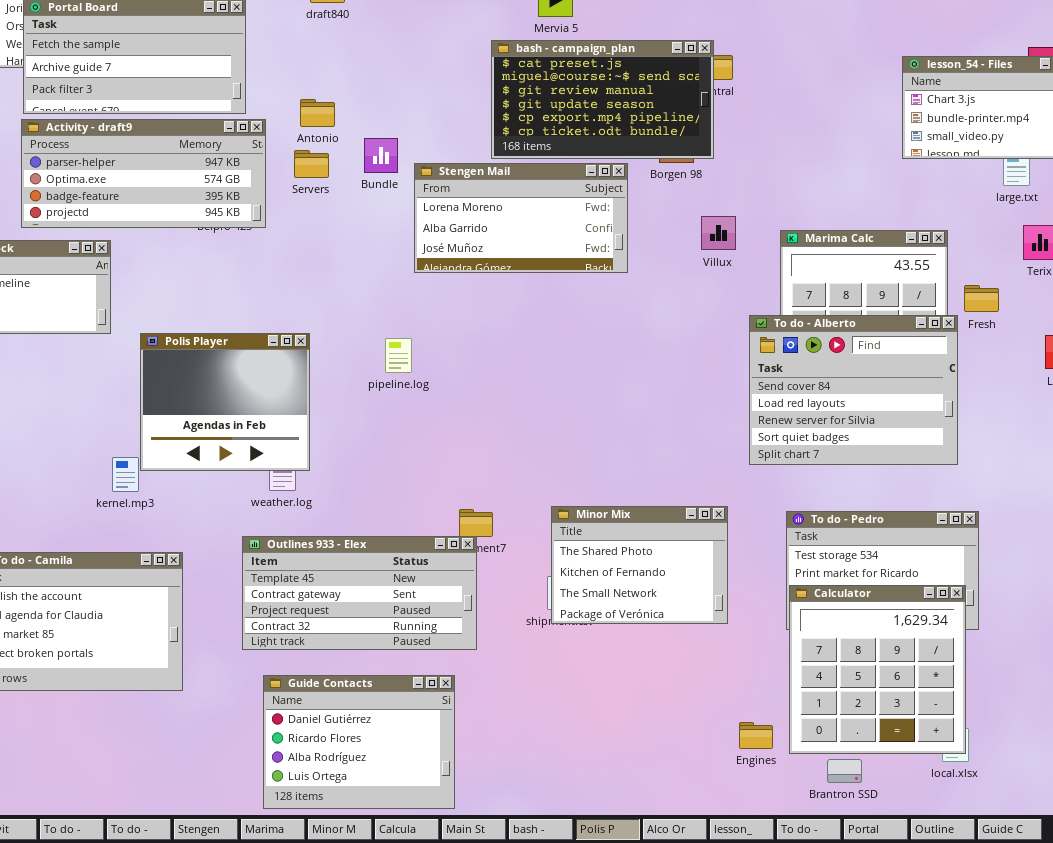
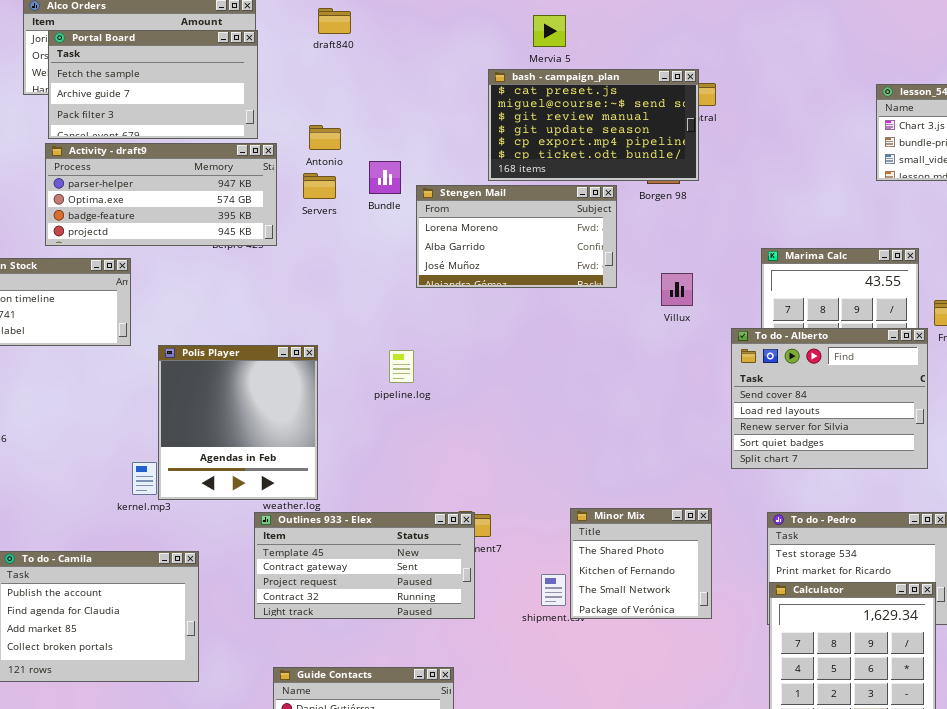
Villux: [701,216,736,250] -> [661,273,693,306], moved
Polis Player: [140,333,310,471] -> [158,345,318,500], resized
Minor Mix: [551,506,728,624] -> [570,508,712,619], resized
Outlines 933 - Elex: [242,536,477,650] -> [254,512,475,619], moved

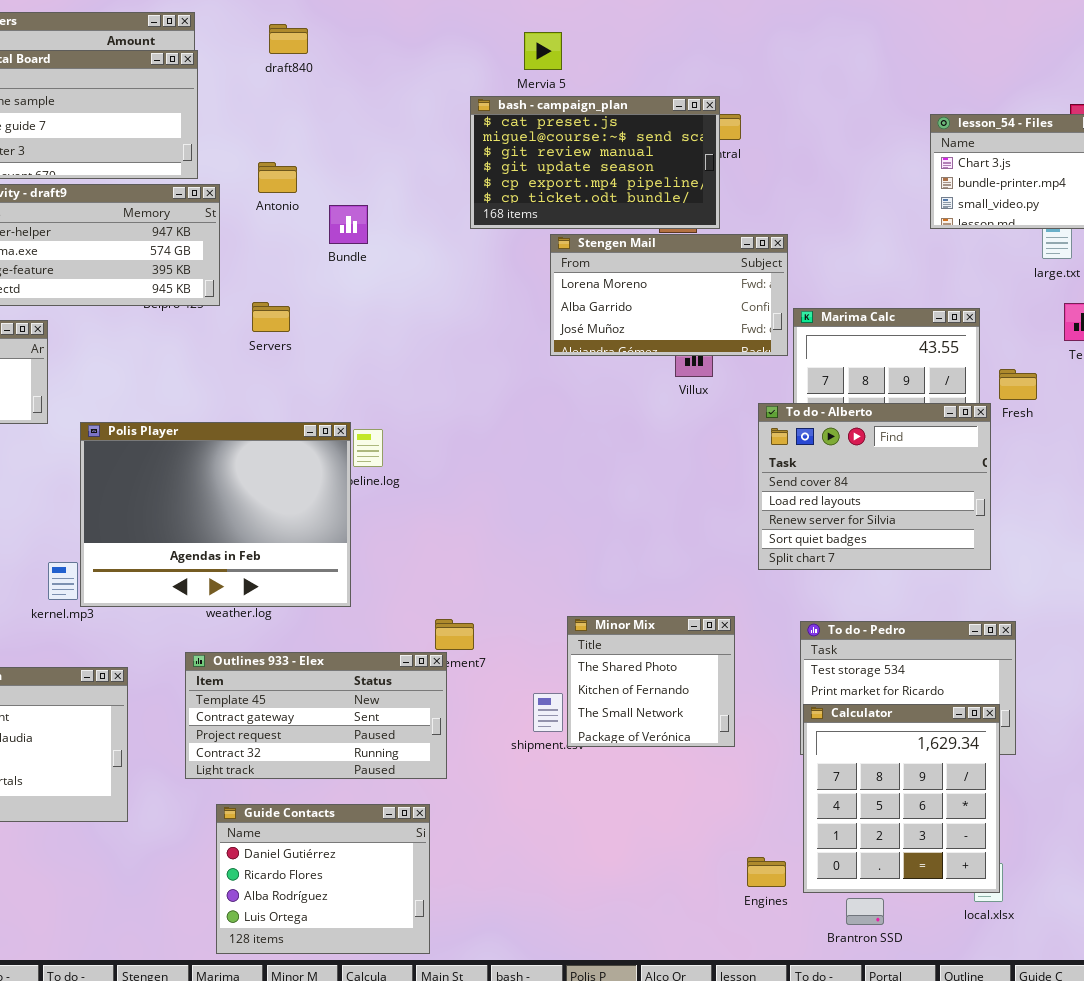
Servers: [303,173,336,199] -> [252,302,290,332], moved
Stengen Mail: [416,185,617,288] -> [550,234,788,356], moved
Polis Player: [158,345,318,500] -> [80,422,351,607], resized
Outlines 933 - Elex: [254,512,475,619] -> [185,652,447,779], moved

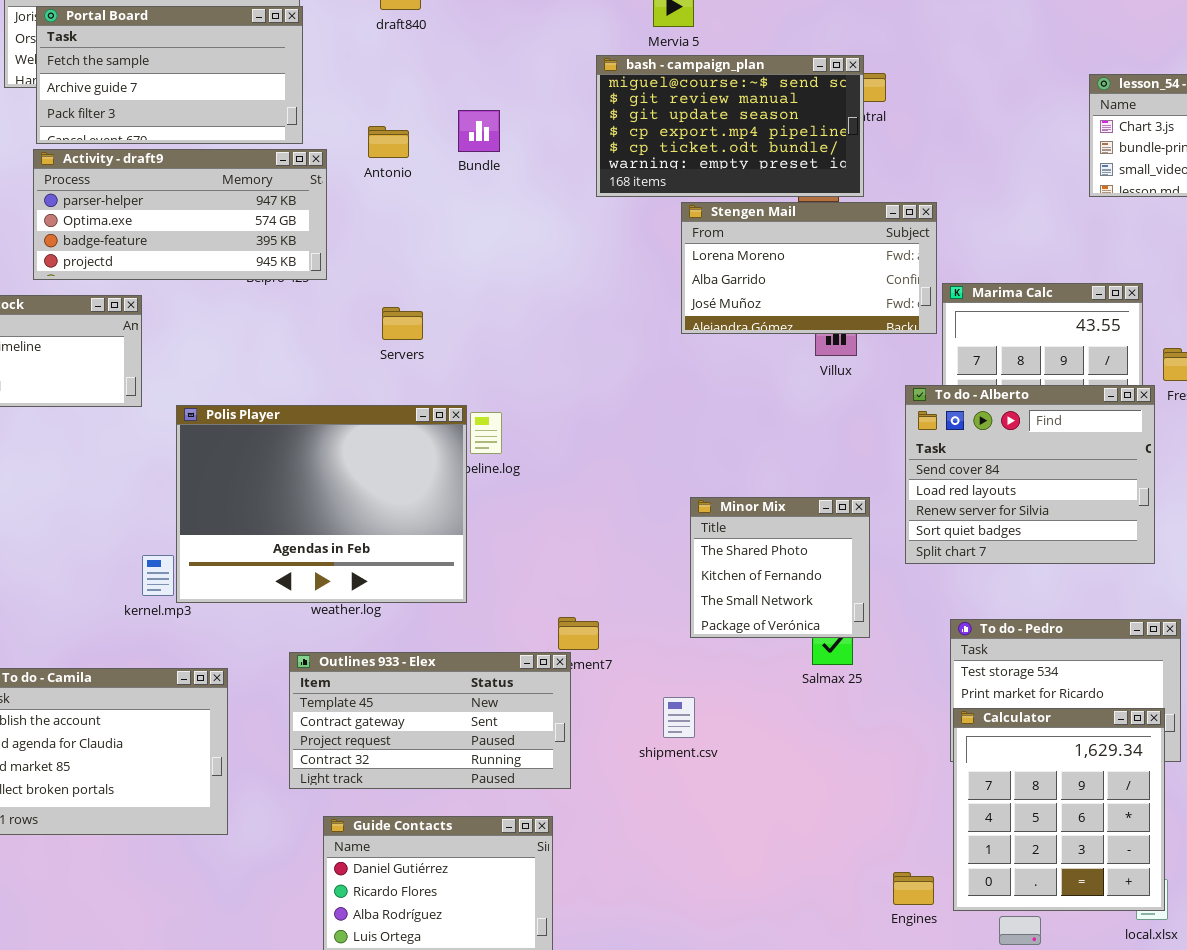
bash - campaign_plan: [470,96,720,229] -> [596,55,864,197], scrolled down 1 row
Bundle: [329,205,368,244] -> [458,110,500,152], moved
Servers: [252,302,290,332] -> [382,307,423,340], moved
Minor Mix: [567,616,735,747] -> [690,497,870,638], moved

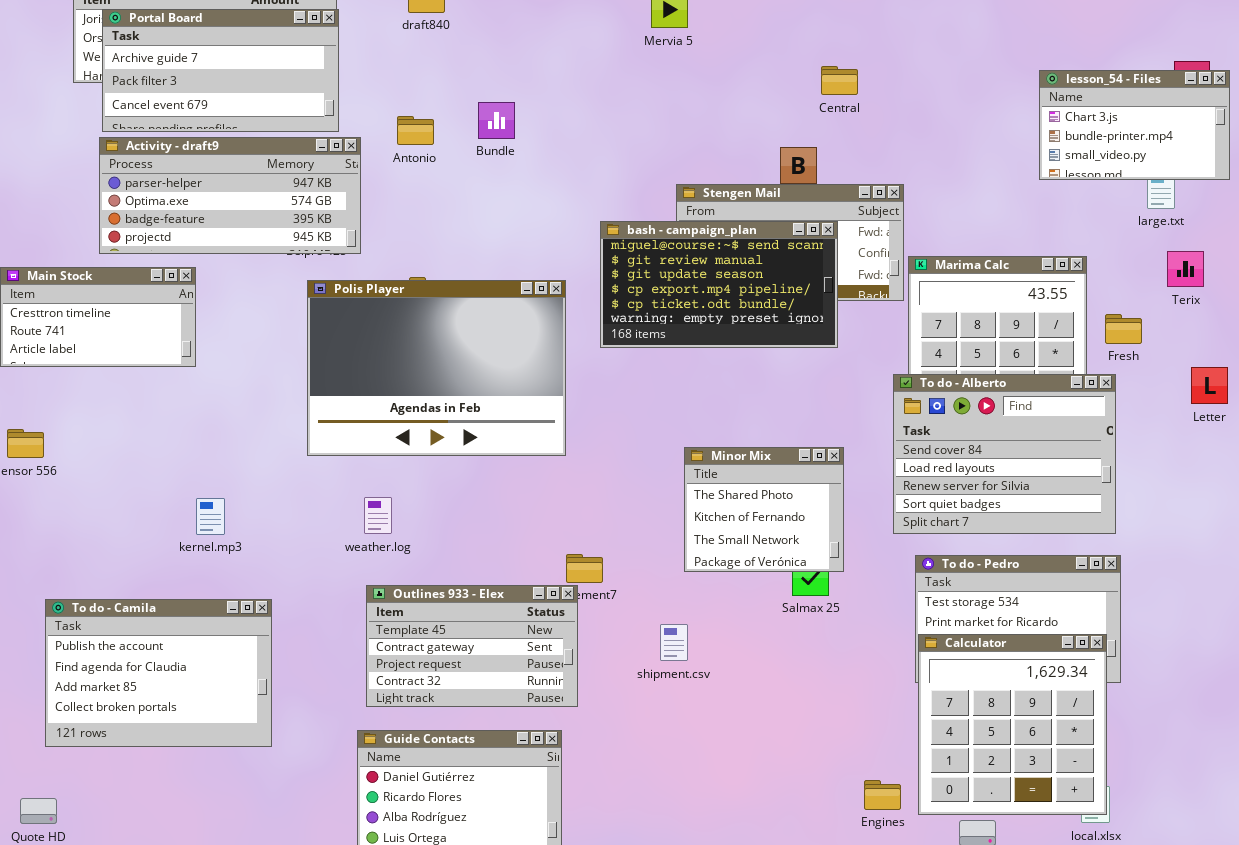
Portal Board: [36,6,303,144] -> [102,9,339,132], scrolled down 1 row
bash - campaign_plan: [596,55,864,197] -> [600,221,838,348], moved
To do - Alberto: [905,385,1155,564] -> [893,374,1116,534], moved
Polis Player: [176,405,467,603] -> [307,280,566,456], moved
Outlines 933 - Elex: [289,652,571,789] -> [366,585,578,707], resized

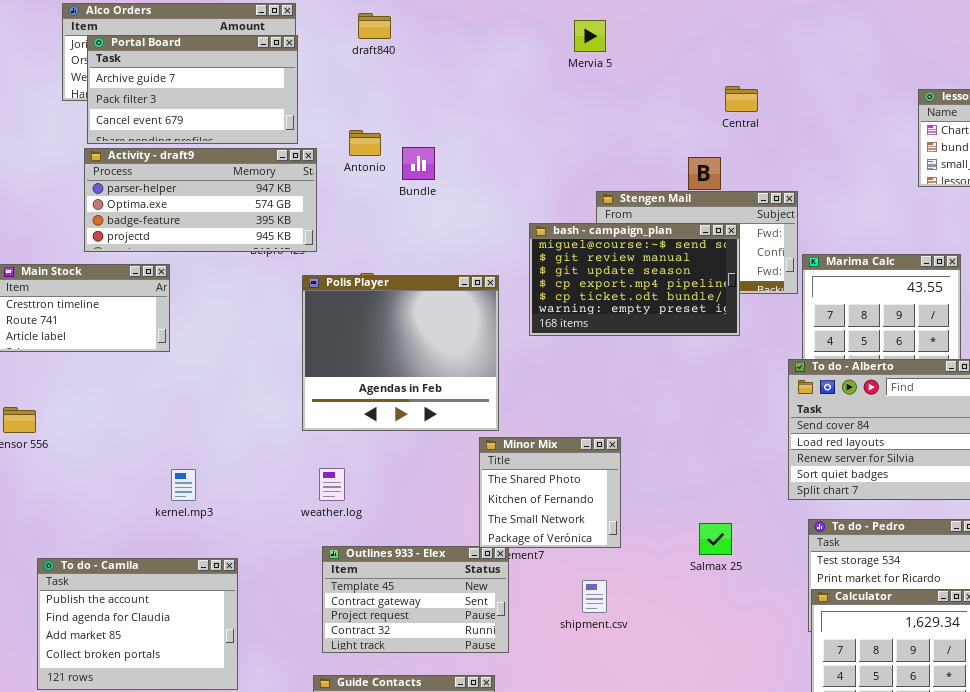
Bundle: [478,102,515,139] -> [402,147,435,180], moved
Polis Player: [307,280,566,456] -> [302,275,499,431], resized
Minor Mix: [684,447,844,572] -> [479,437,621,548], moved

